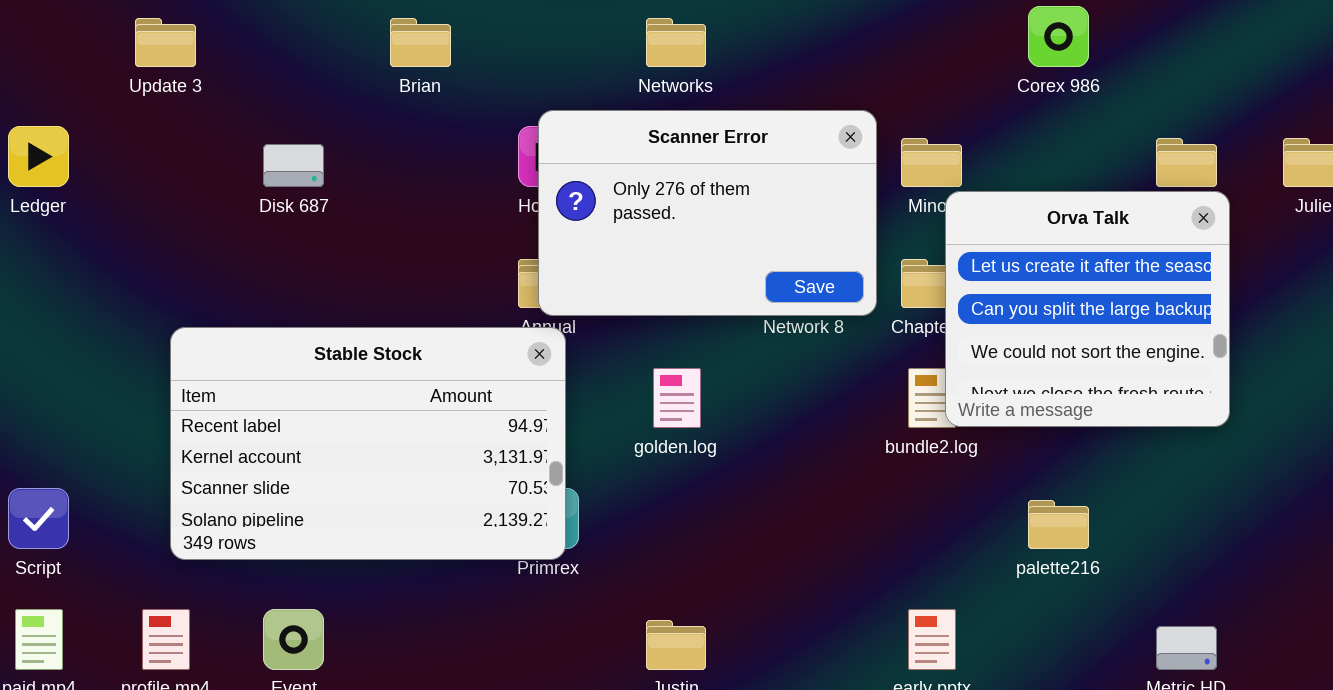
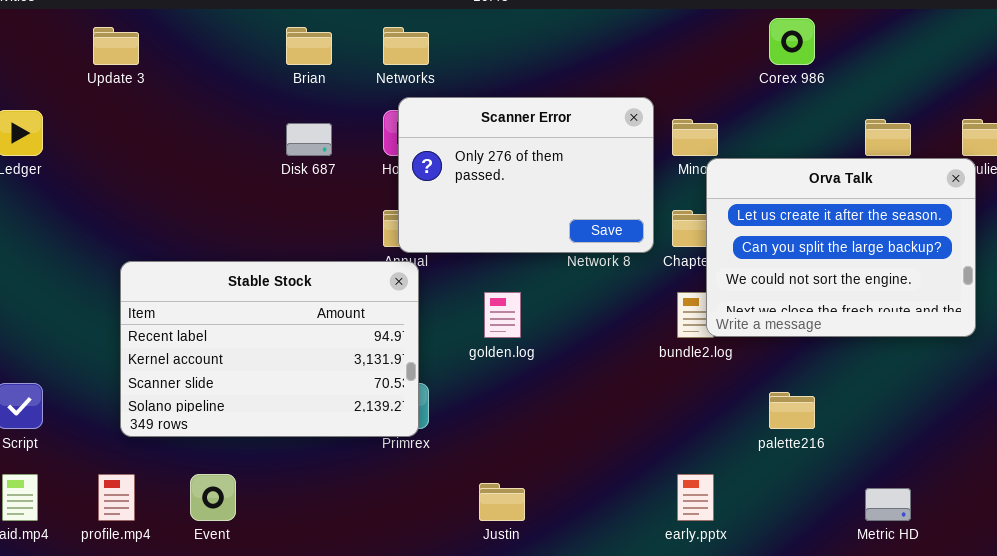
Networks: [646,18,706,67] -> [383,27,429,65], moved
Disk 687: [263,144,324,187] -> [286,123,332,156], moved
Orva Talk: [945,191,1230,427] -> [706,158,976,337], resized

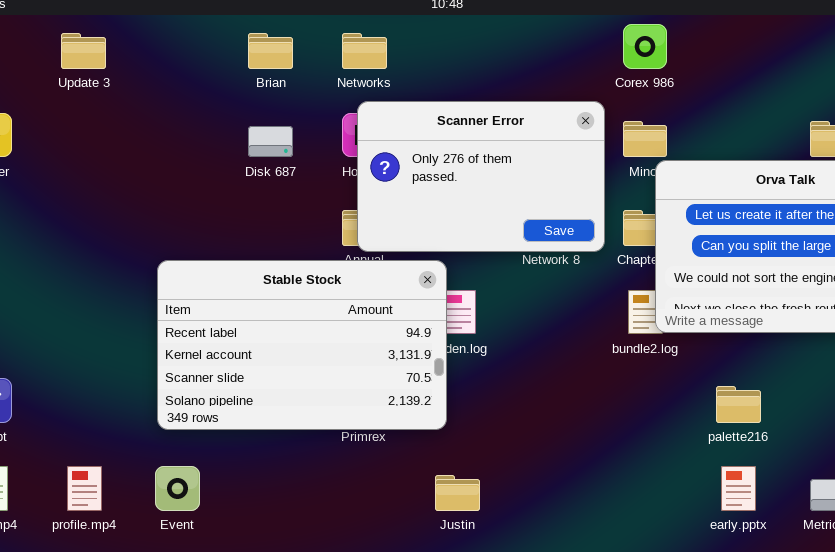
Corex 986: [769,18,815,65] -> [623,24,667,69], moved
Stable Stock: [120,261,419,437] -> [157,260,447,430], moved
early.pptx: [677,474,714,521] -> [721,466,756,511], moved

